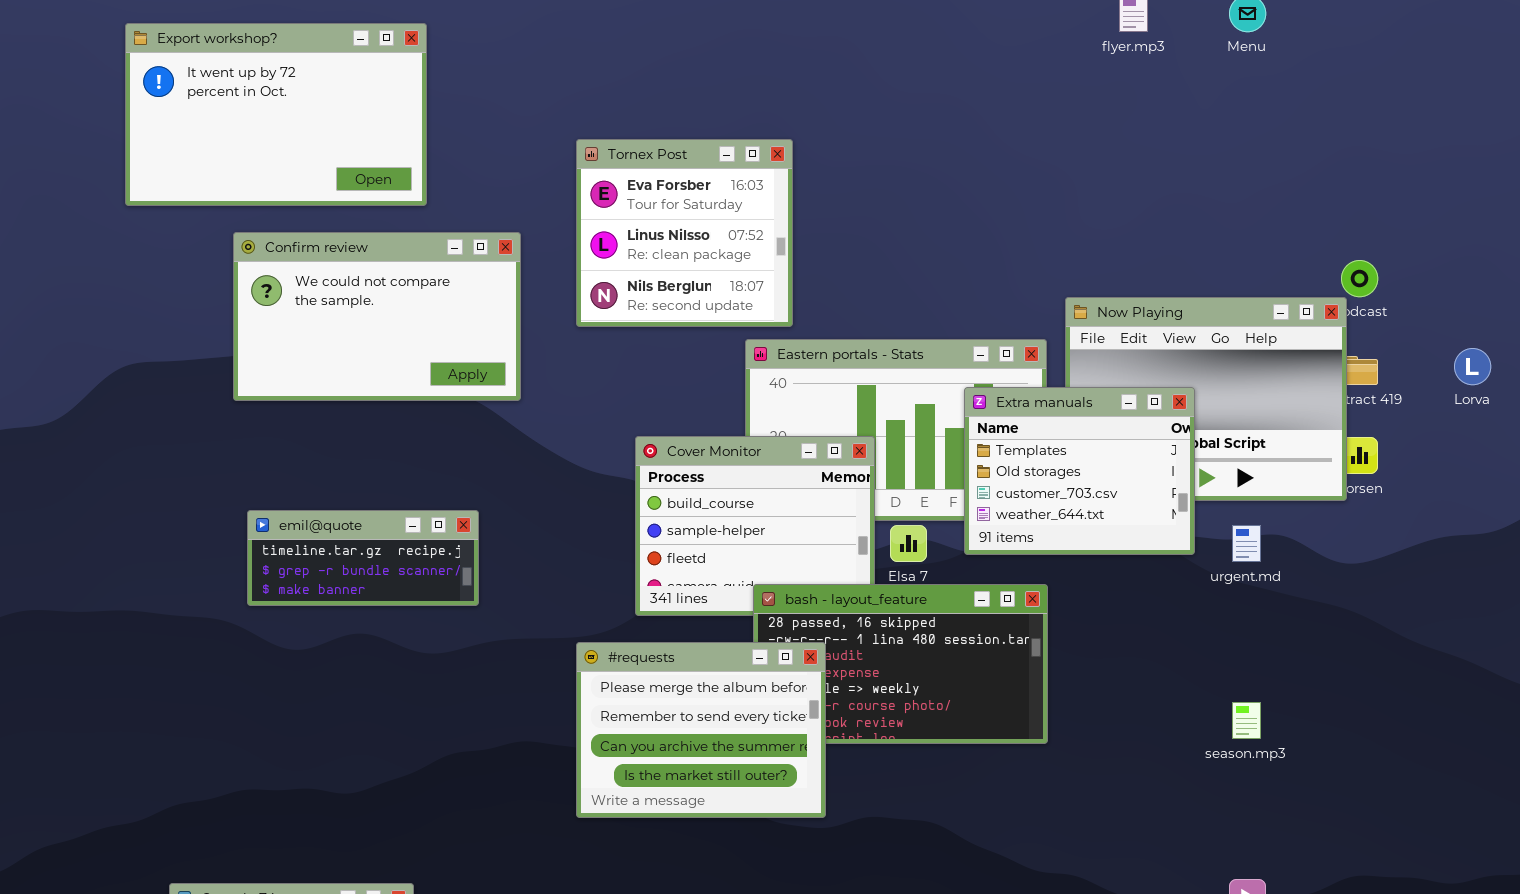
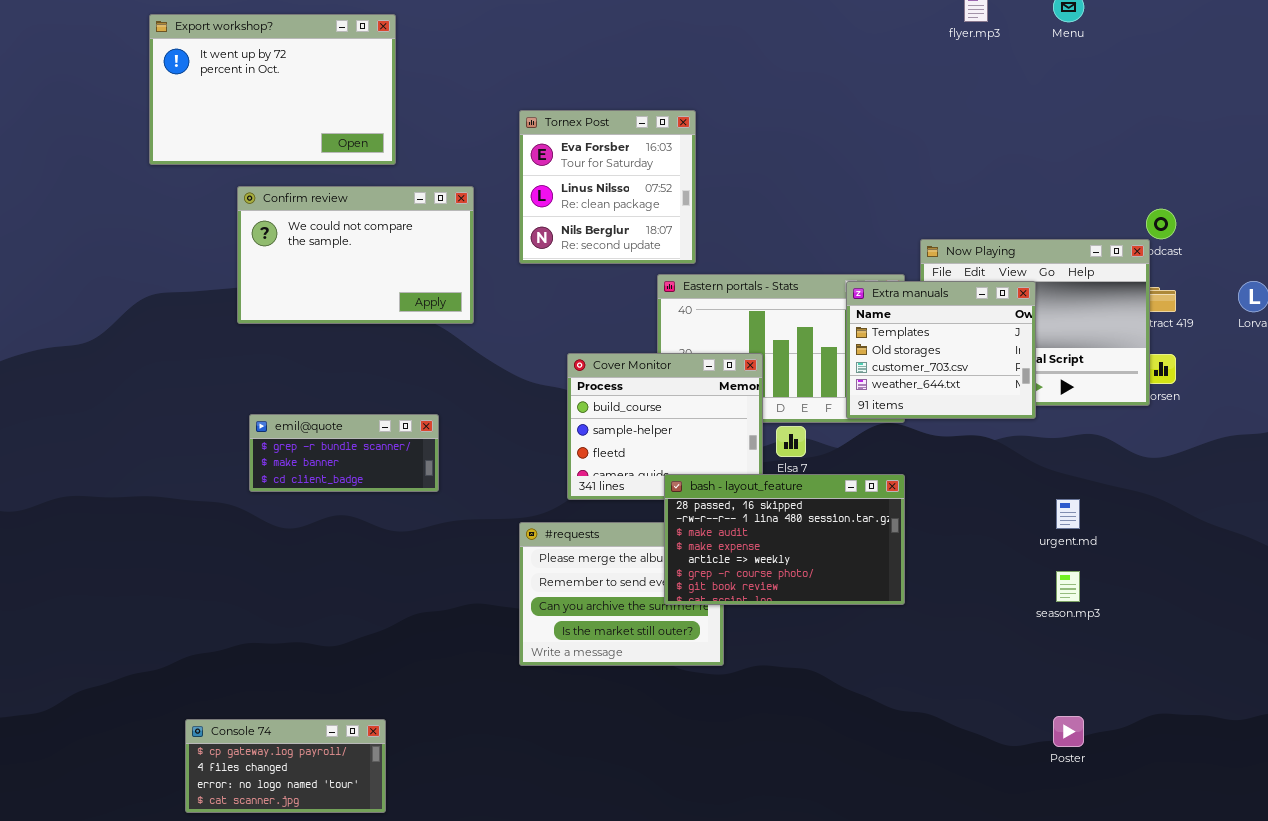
Extra manuals: [964,387,1195,555] -> [846,281,1036,419], moved
emil@quote: [247,510,479,606] -> [249,414,439,492], scrolled down 1 row
urgent.md: [1232,525,1261,562] -> [1056,499,1080,529], moved
bash - layout_feature: [753,584,1048,744] -> [664,474,905,605], raised

